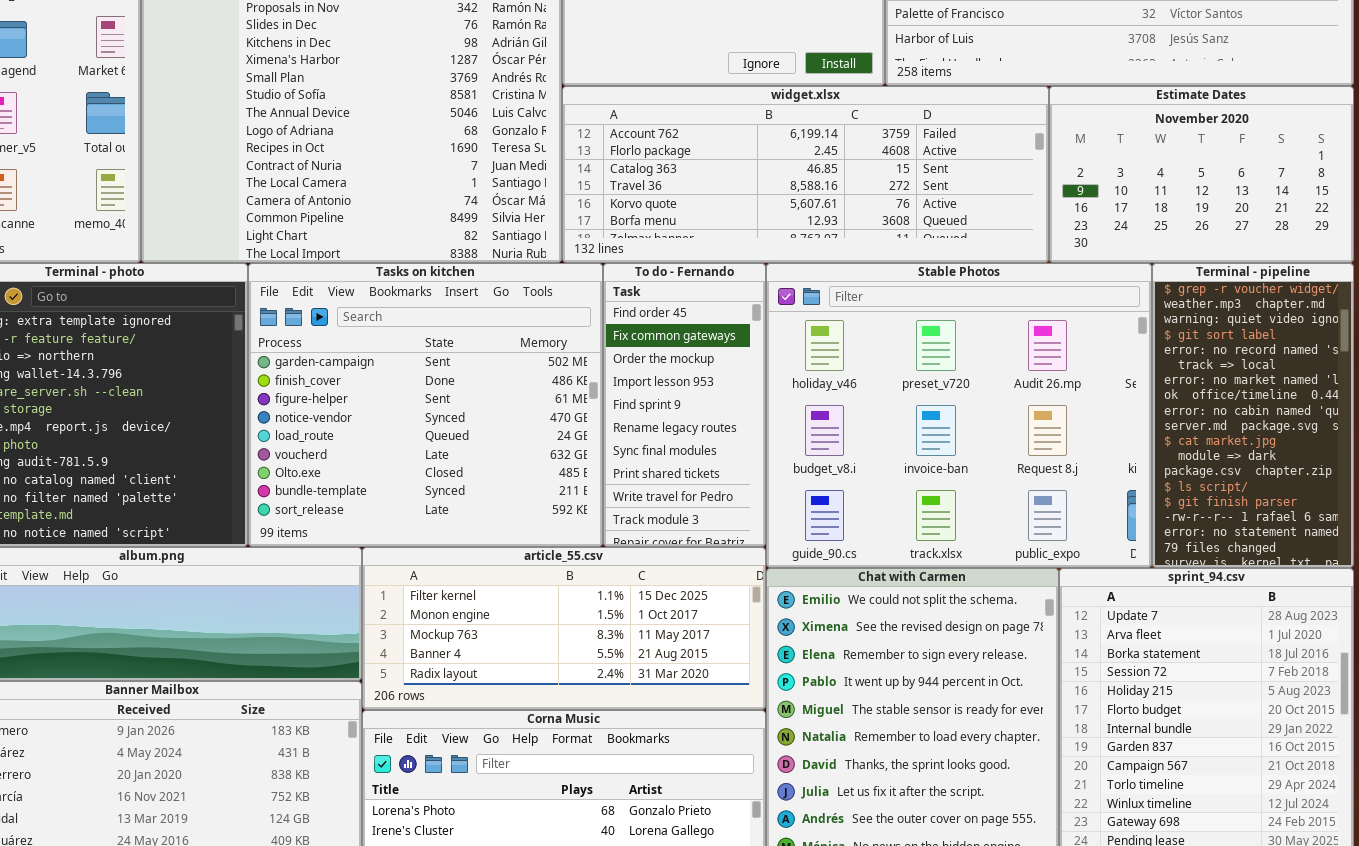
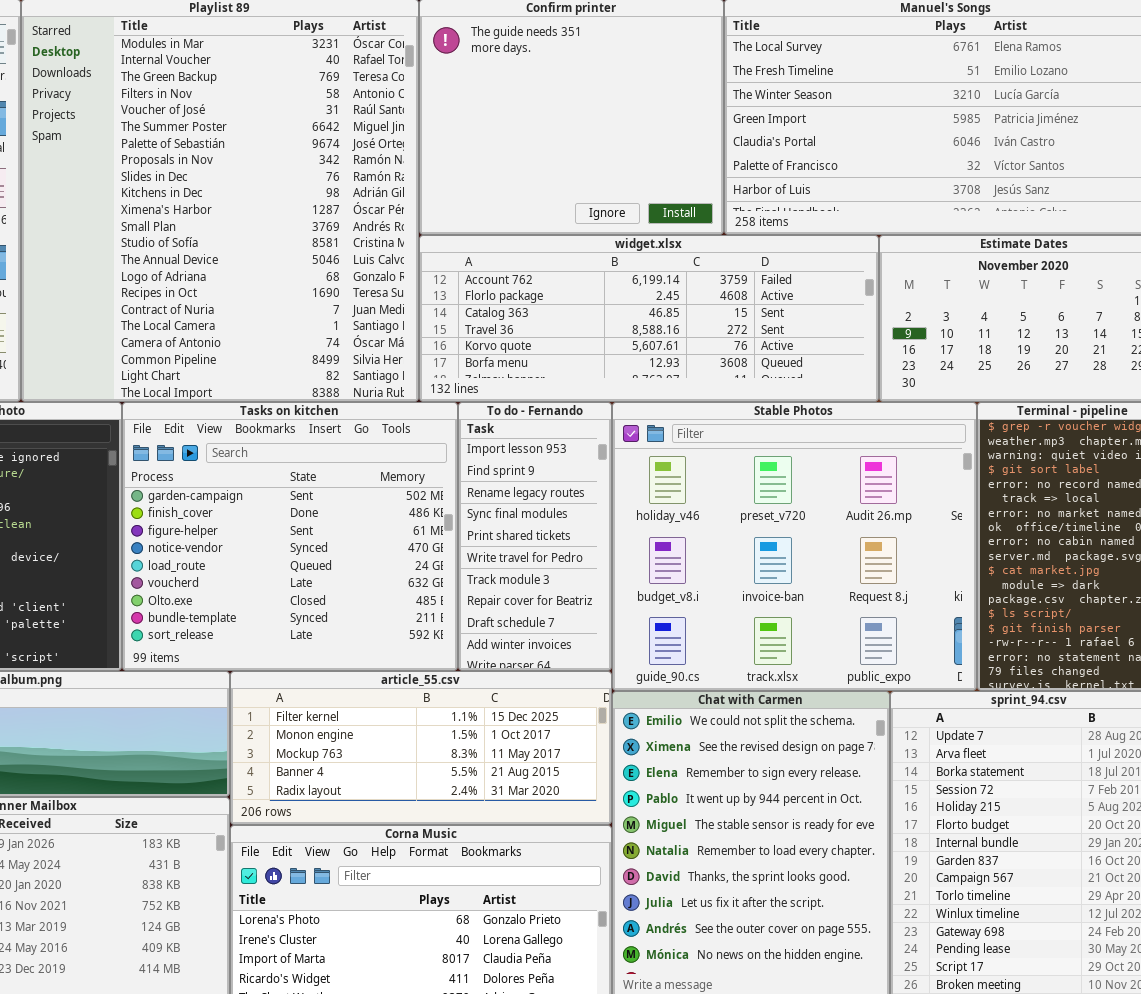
To do - Fernando: [603,263,766,547] -> [458,402,612,671], scrolled down 3 rows

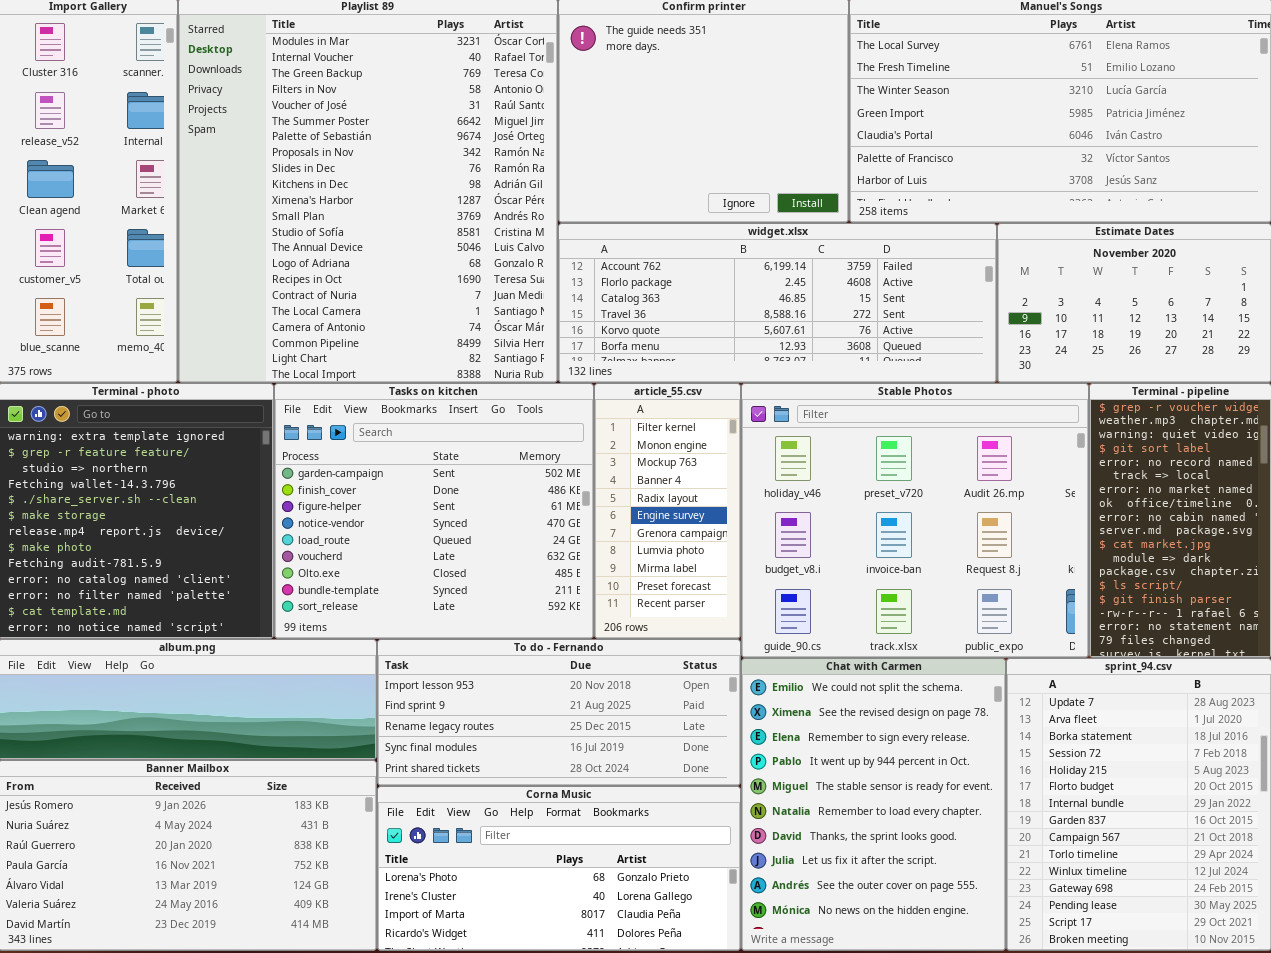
To do - Fernando: [458,402,612,671] -> [377,639,741,786], moved, resized
article_55.csv: [230,671,612,825] -> [594,383,741,639], moved, resized

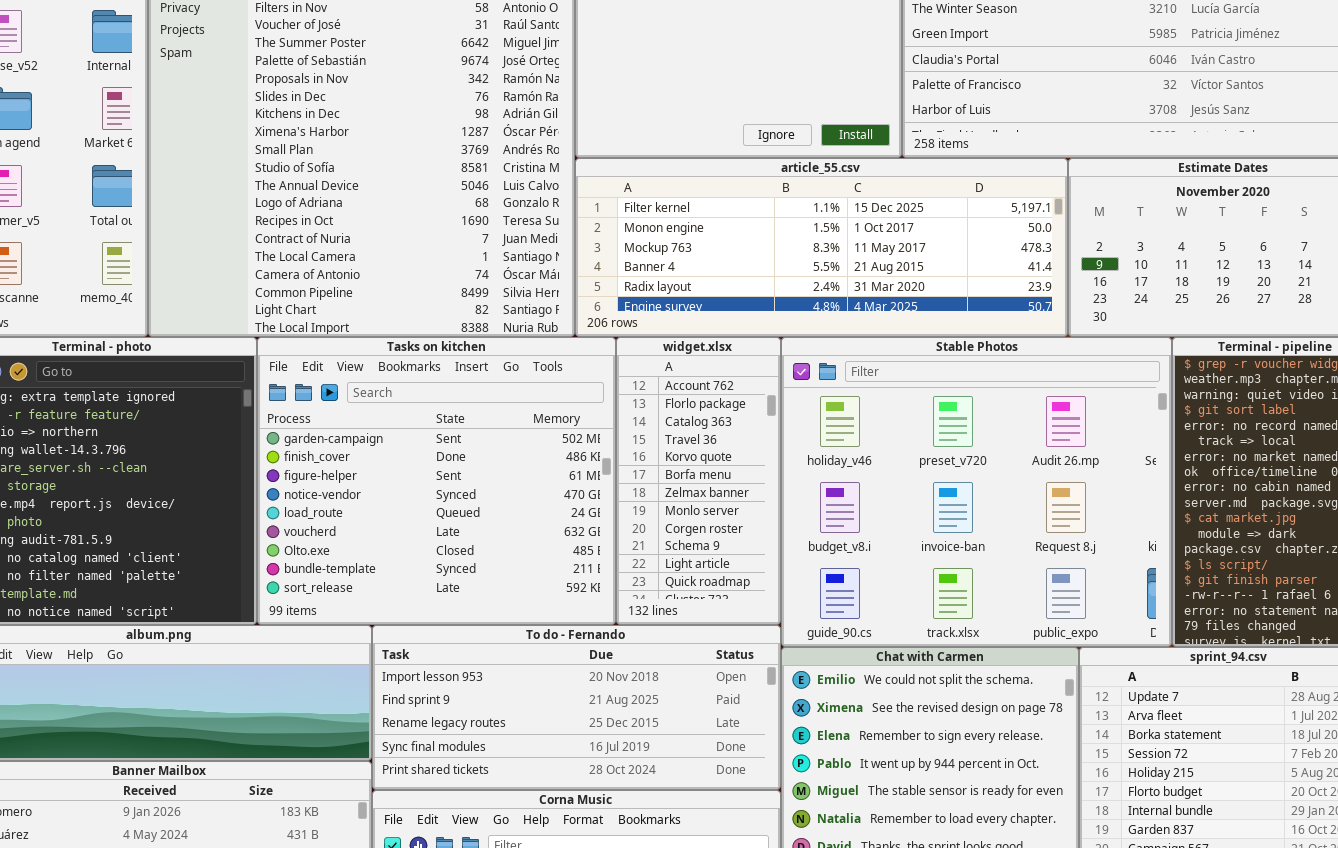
widget.xlsx: [558,223,997,383] -> [616,337,781,625], moved, resized
article_55.csv: [594,383,741,639] -> [575,158,1068,337], moved, resized

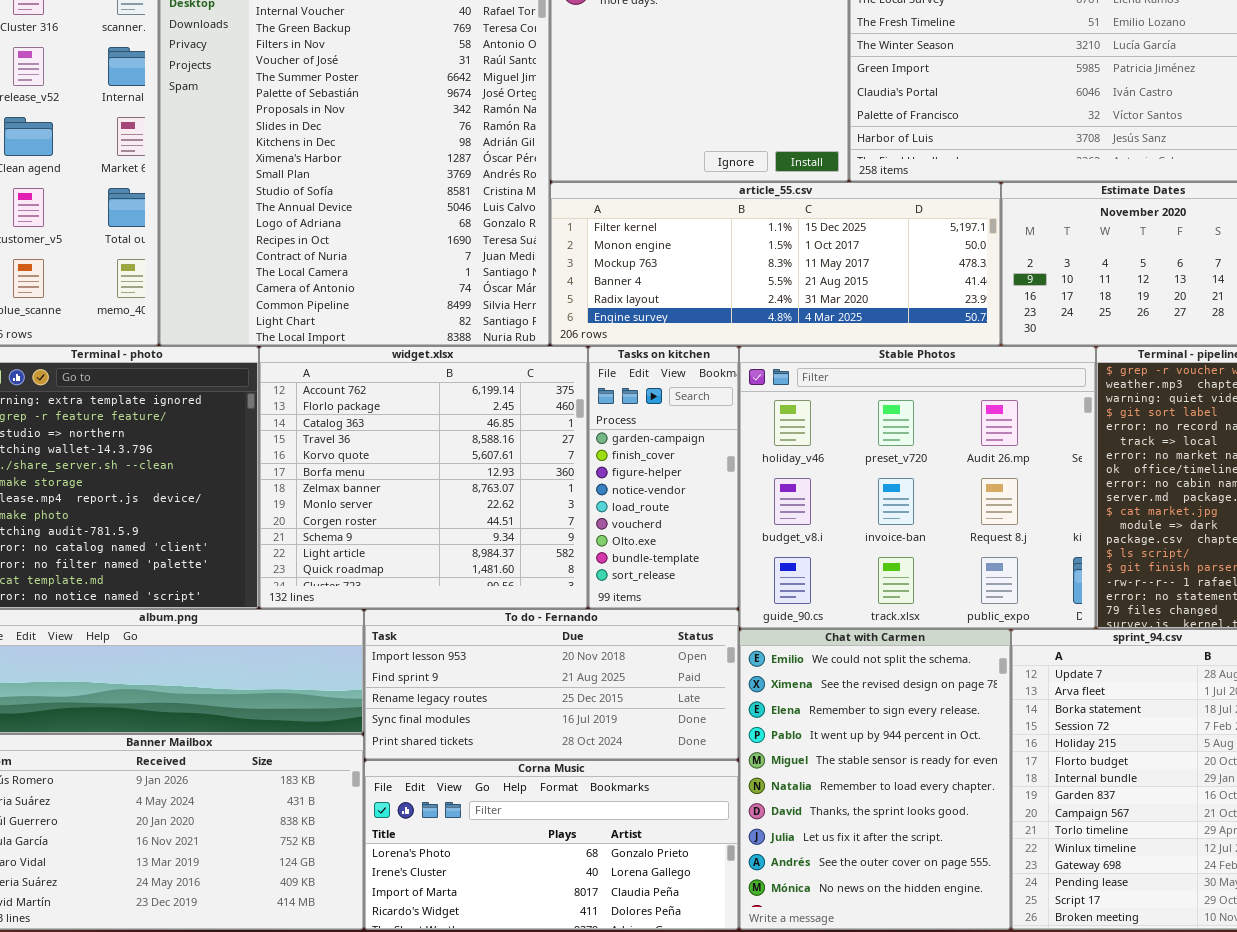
Tasks on kitchen: [257,337,616,625] -> [588,346,739,609], moved, resized
widget.xlsx: [616,337,781,625] -> [259,346,588,609], moved, resized

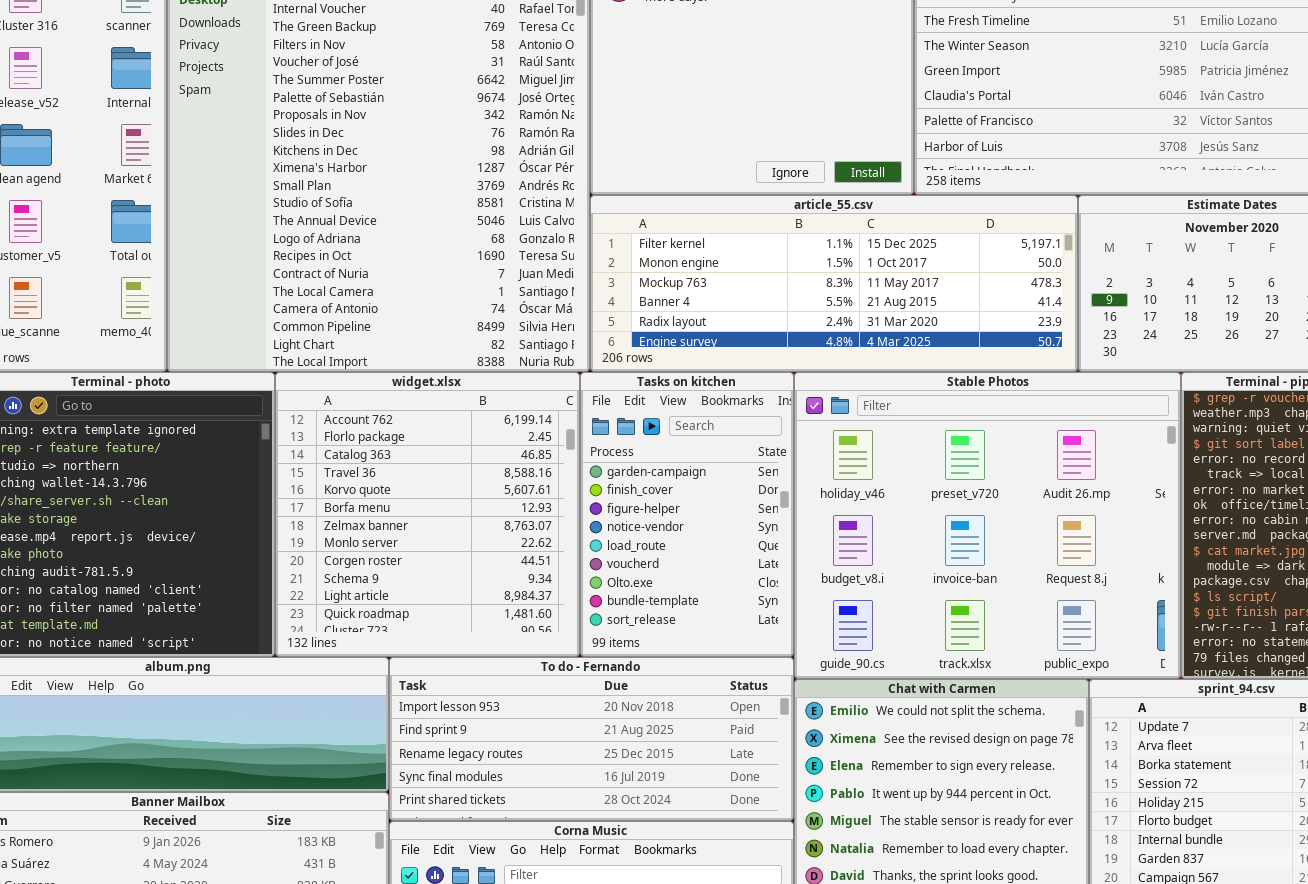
widget.xlsx: [259,346,588,609] -> [275,372,580,657], resized
Tasks on kitchen: [588,346,739,609] -> [580,372,794,657], resized

